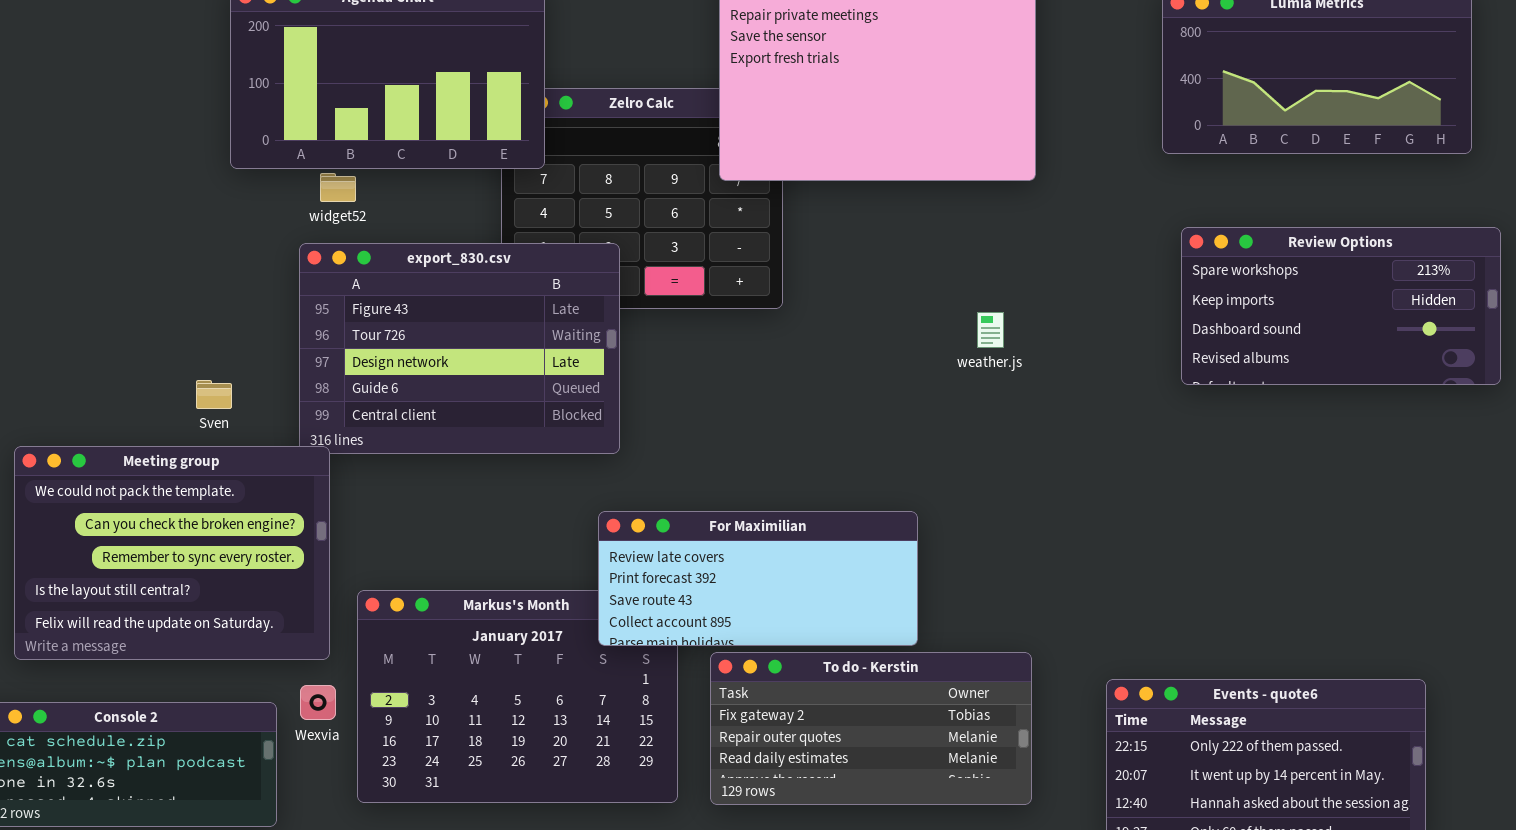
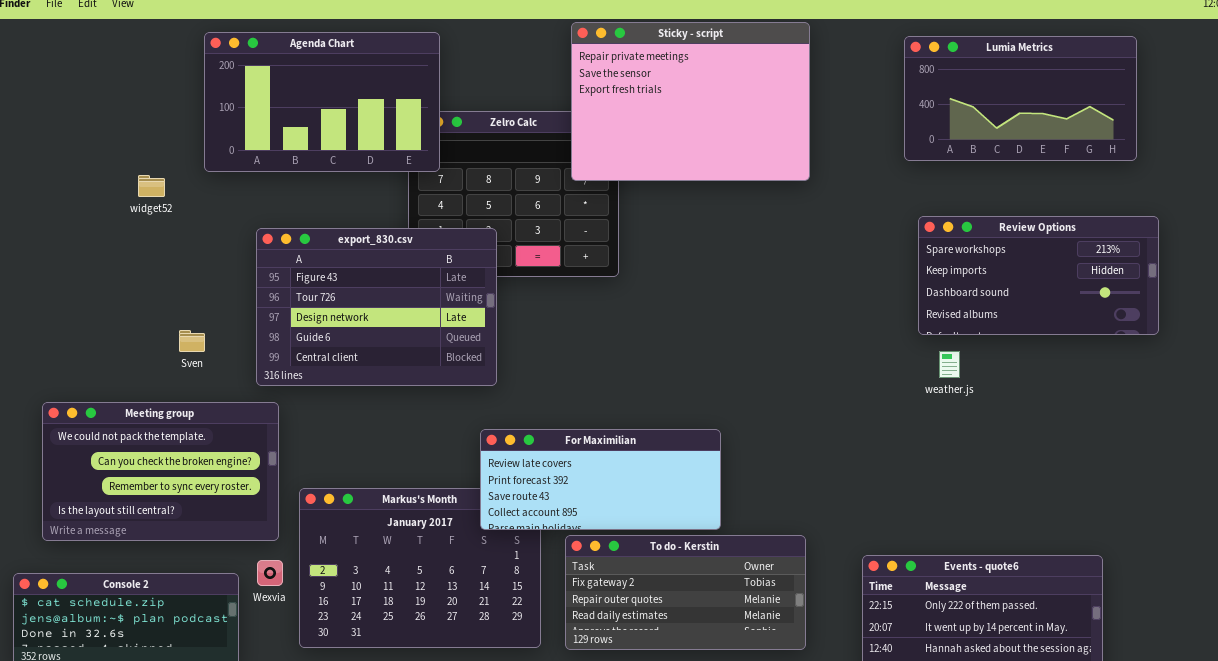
widget52: [320,173,356,202] -> [138,175,165,197], moved
weather.js: [977,312,1004,348] -> [939,351,960,378], moved
Meeting group: [14,446,330,660] -> [42,402,279,541], resized

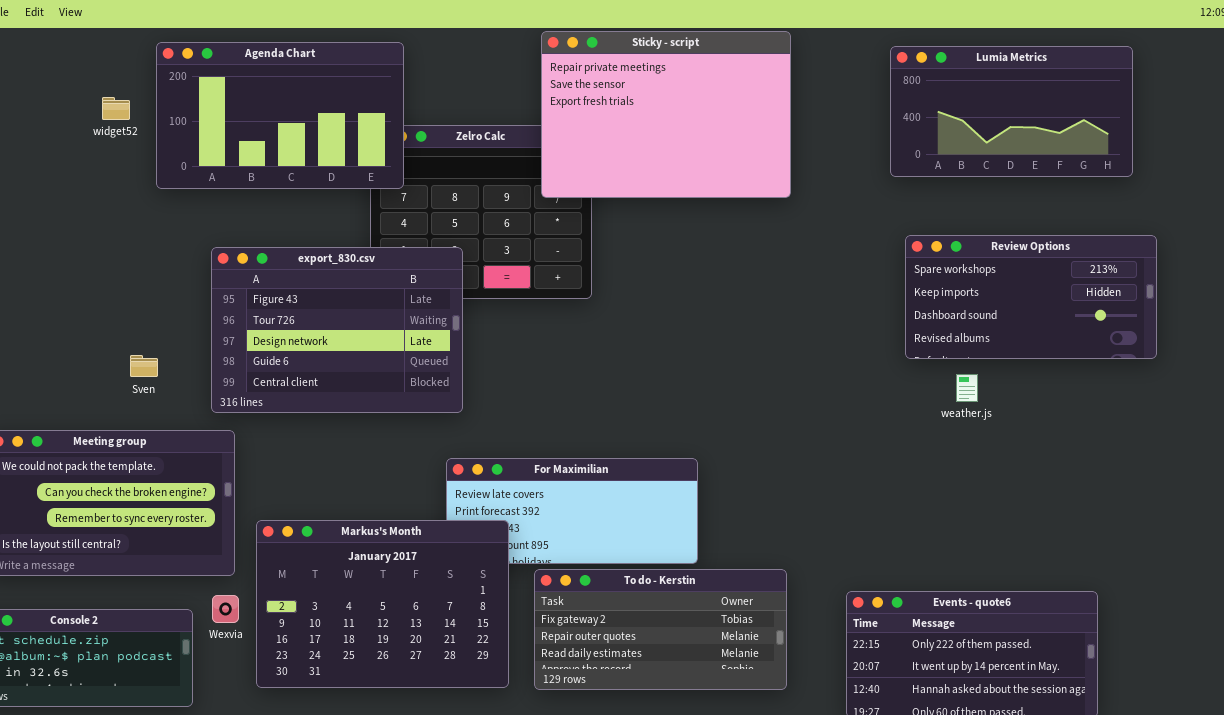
widget52: [138,175,165,197] -> [102,97,130,120], moved
weather.js: [939,351,960,378] -> [956,374,978,402], moved
Markus's Month: [299,488,541,648] -> [256,520,509,688], raised

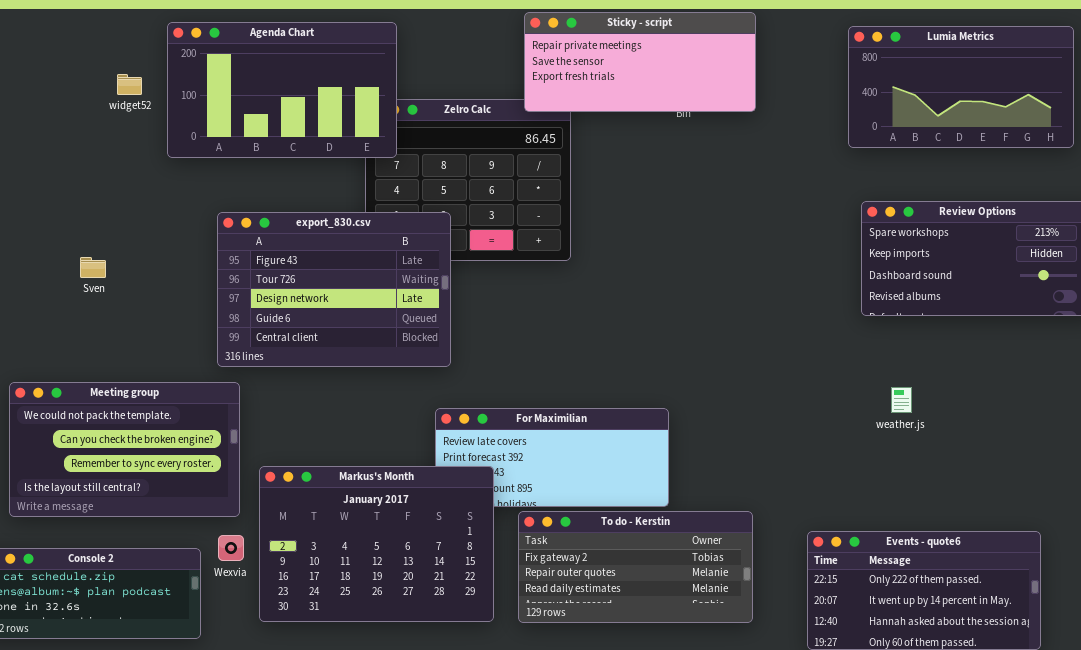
Sticky - script: [541,31,791,198] -> [524,12,756,112], resized
Sven: [130,355,158,377] -> [80,257,106,278], moved
weather.js: [956,374,978,402] -> [891,387,912,413], moved

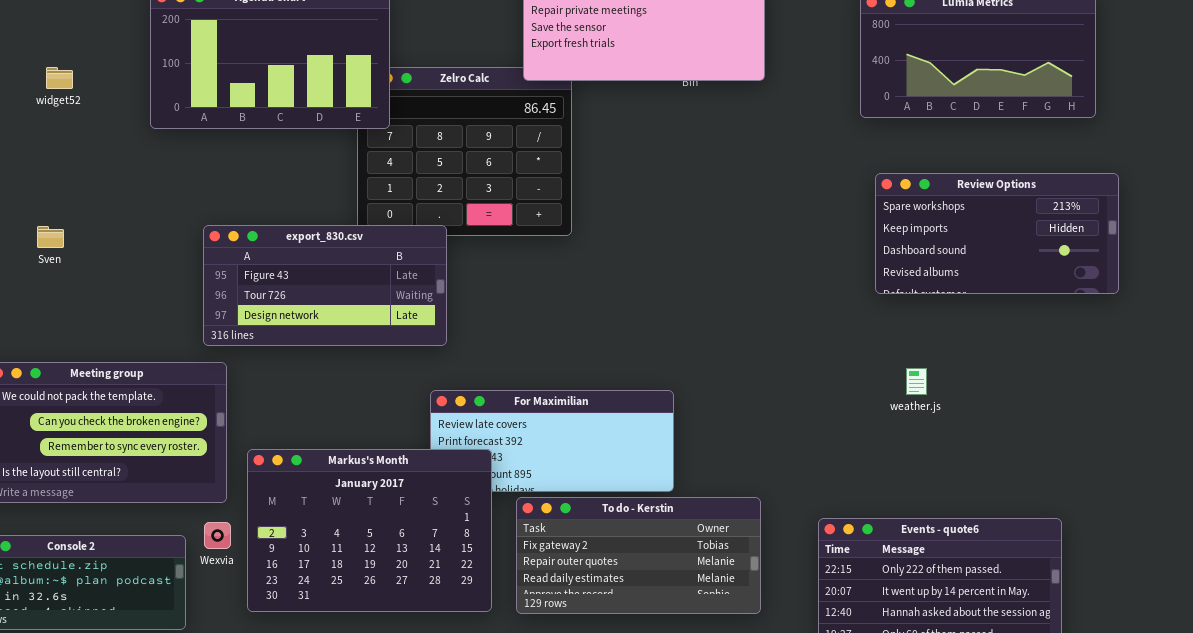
widget52: [117,74,142,95] -> [46,67,73,89], moved
export_830.csv: [217,212,451,367] -> [203,225,447,346], resized
Sven: [80,257,106,278] -> [37,226,64,248], moved

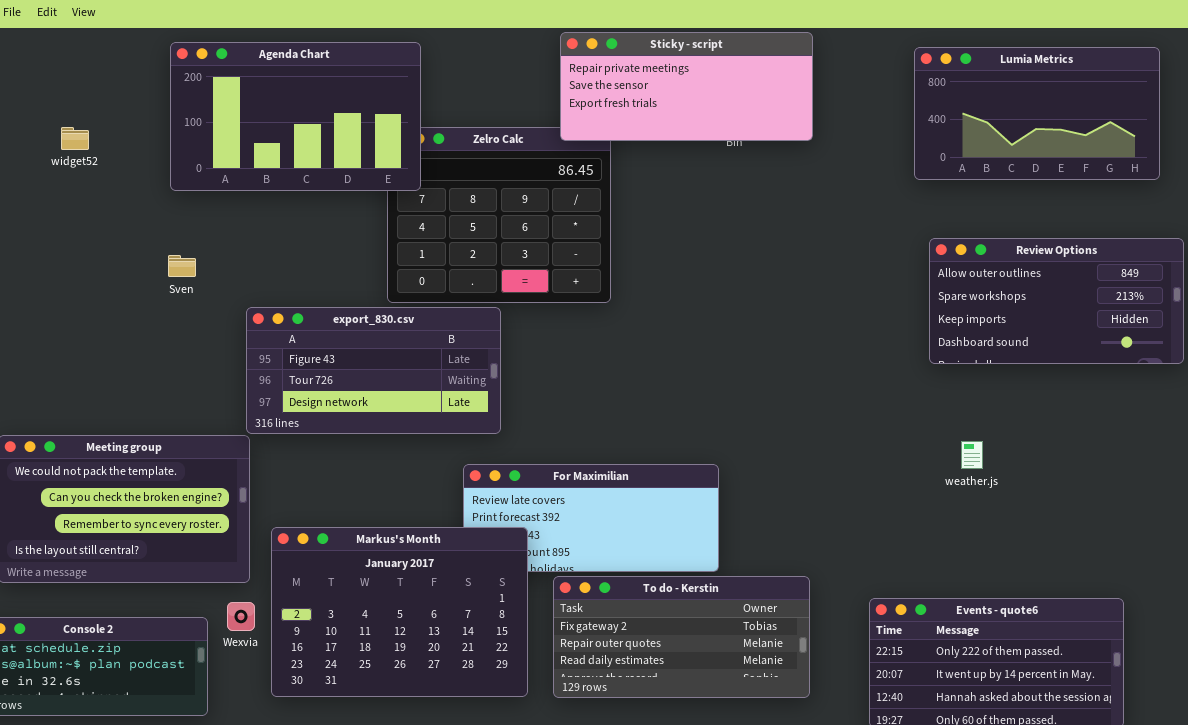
Review Options: [875,173,1119,294] -> [929,238,1184,364], scrolled up 1 row
export_830.csv: [203,225,447,346] -> [246,307,501,434], moved
Sven: [37,226,64,248] -> [168,255,196,277], moved

